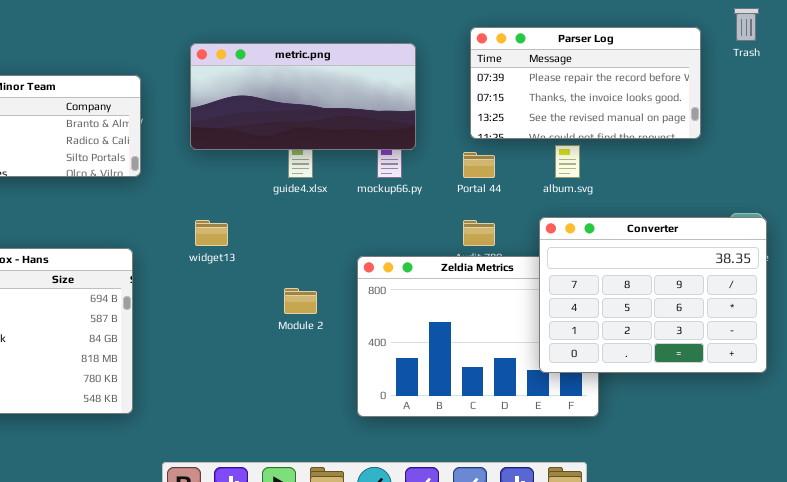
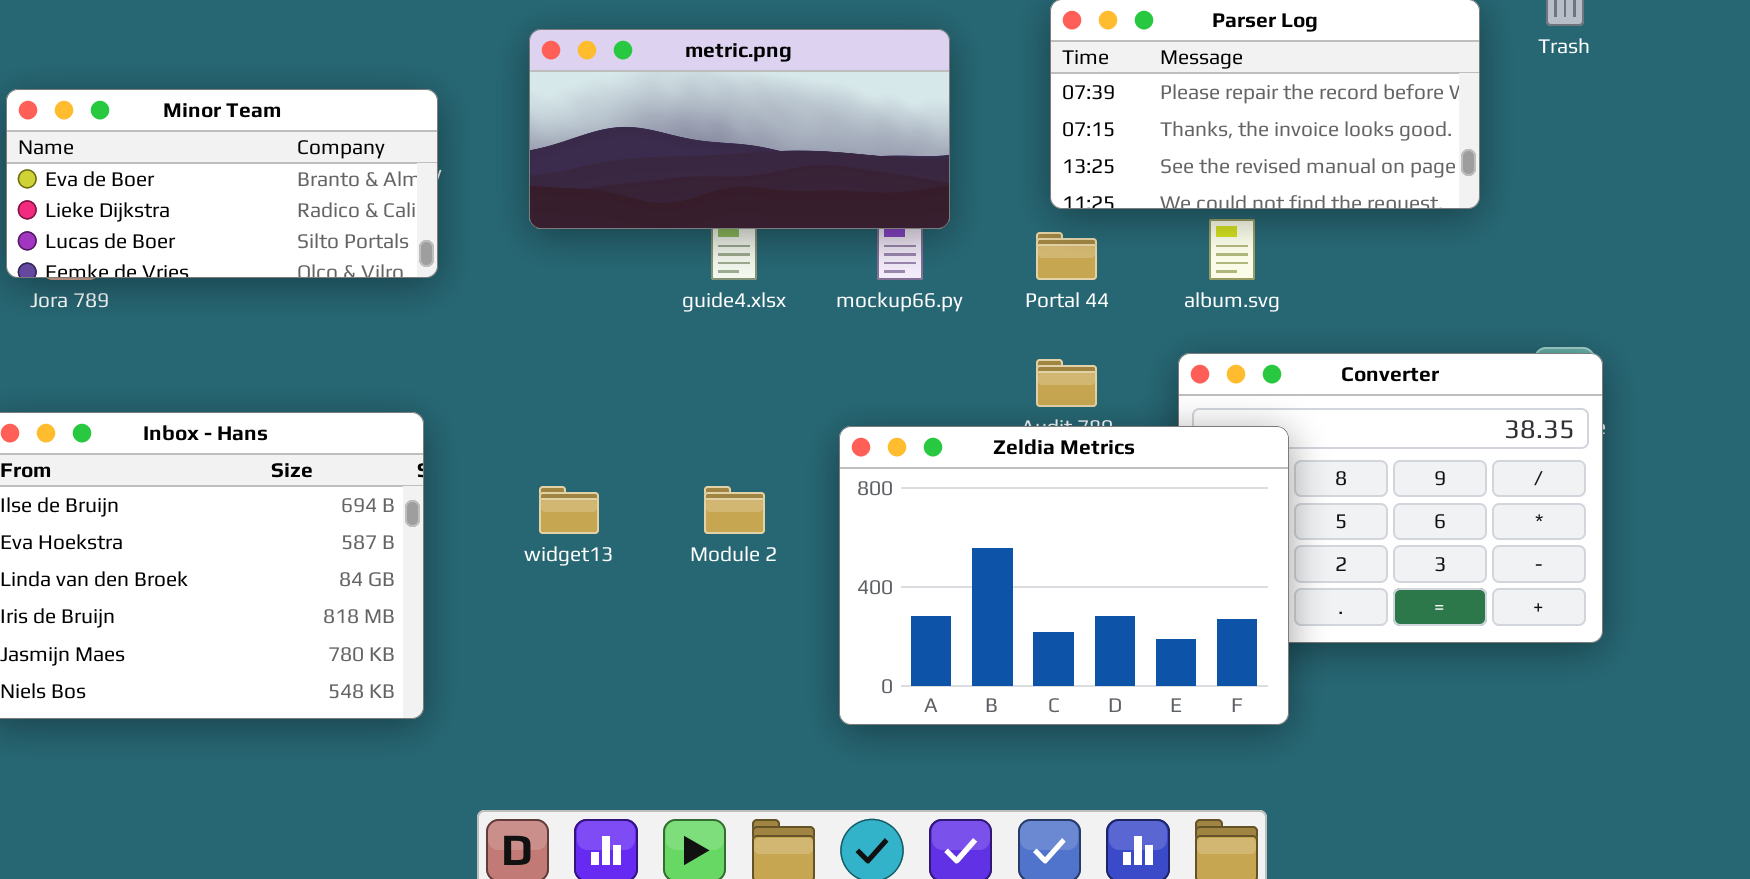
widget13: [195,220,228,246] -> [539,486,599,534], moved
Zeldia Metrics: [357,256,599,417] -> [839,426,1289,725], raised

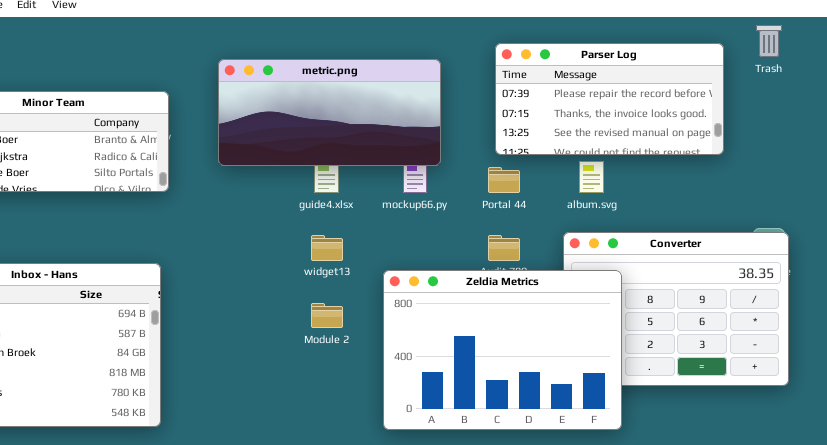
widget13: [539,486,599,534] -> [311,235,343,261], moved

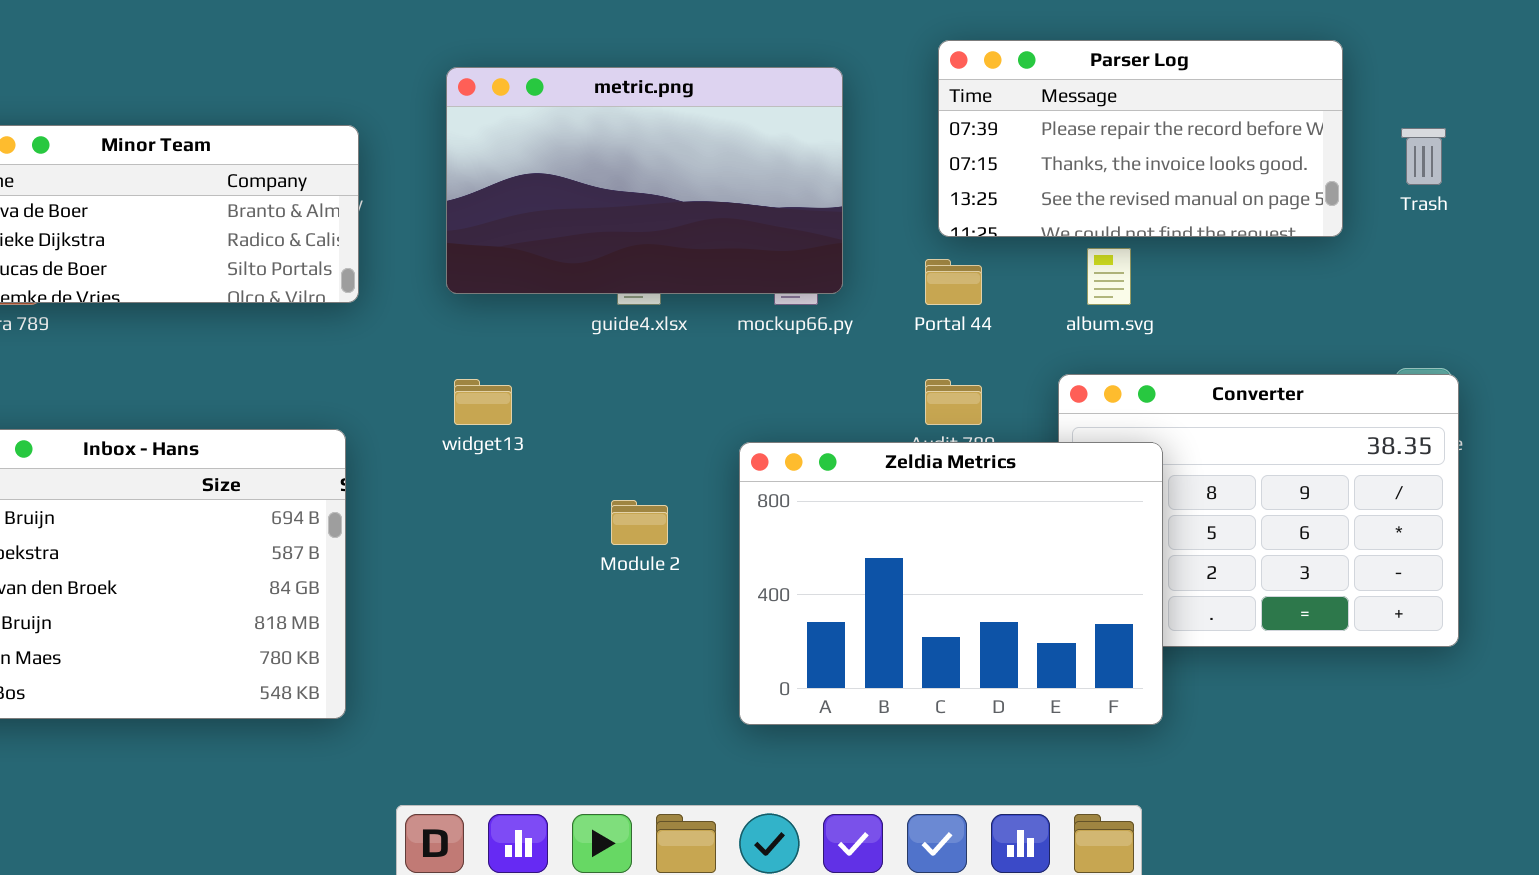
Trash: [756,25,782,57] -> [1401,128,1446,185], moved
metric.png: [218,59,441,166] -> [446,67,843,294], resized
widget13: [311,235,343,261] -> [454,379,512,425], moved

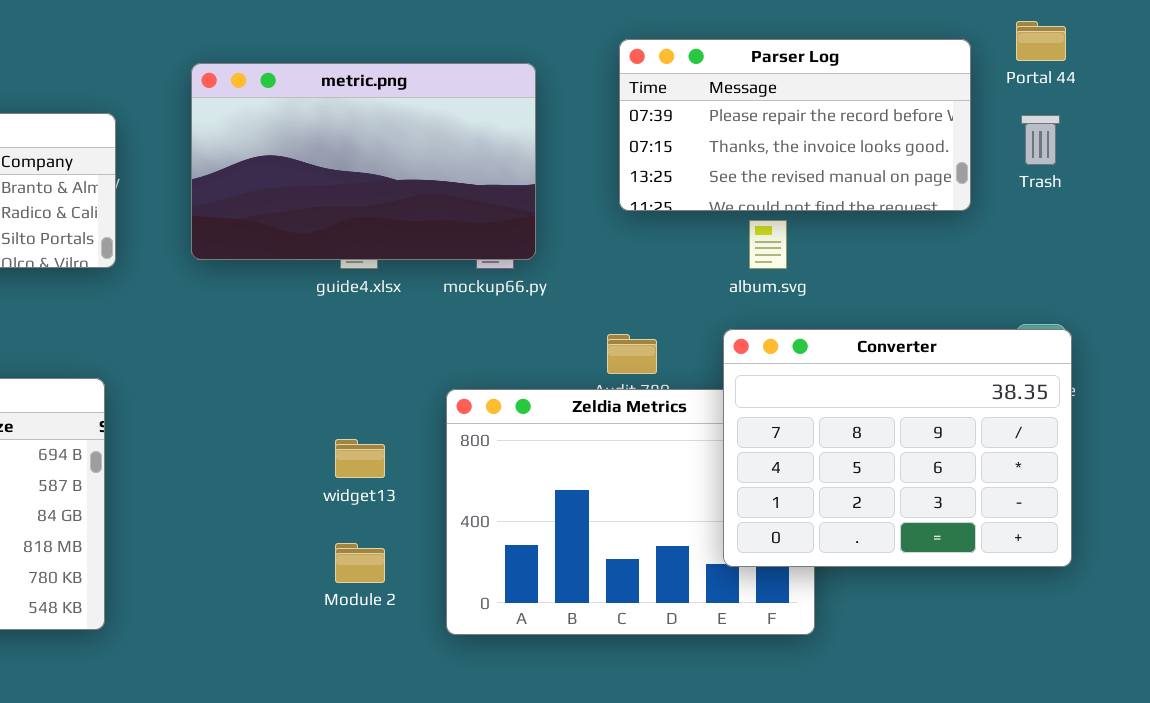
Portal 44: [925,259,982,305] -> [1016,21,1066,61], moved
Converter: [1058,374,1459,647] -> [723,329,1072,567], raised
widget13: [454,379,512,425] -> [335,439,385,478], moved
Module 2: [611,500,668,545] -> [335,543,385,583], moved

